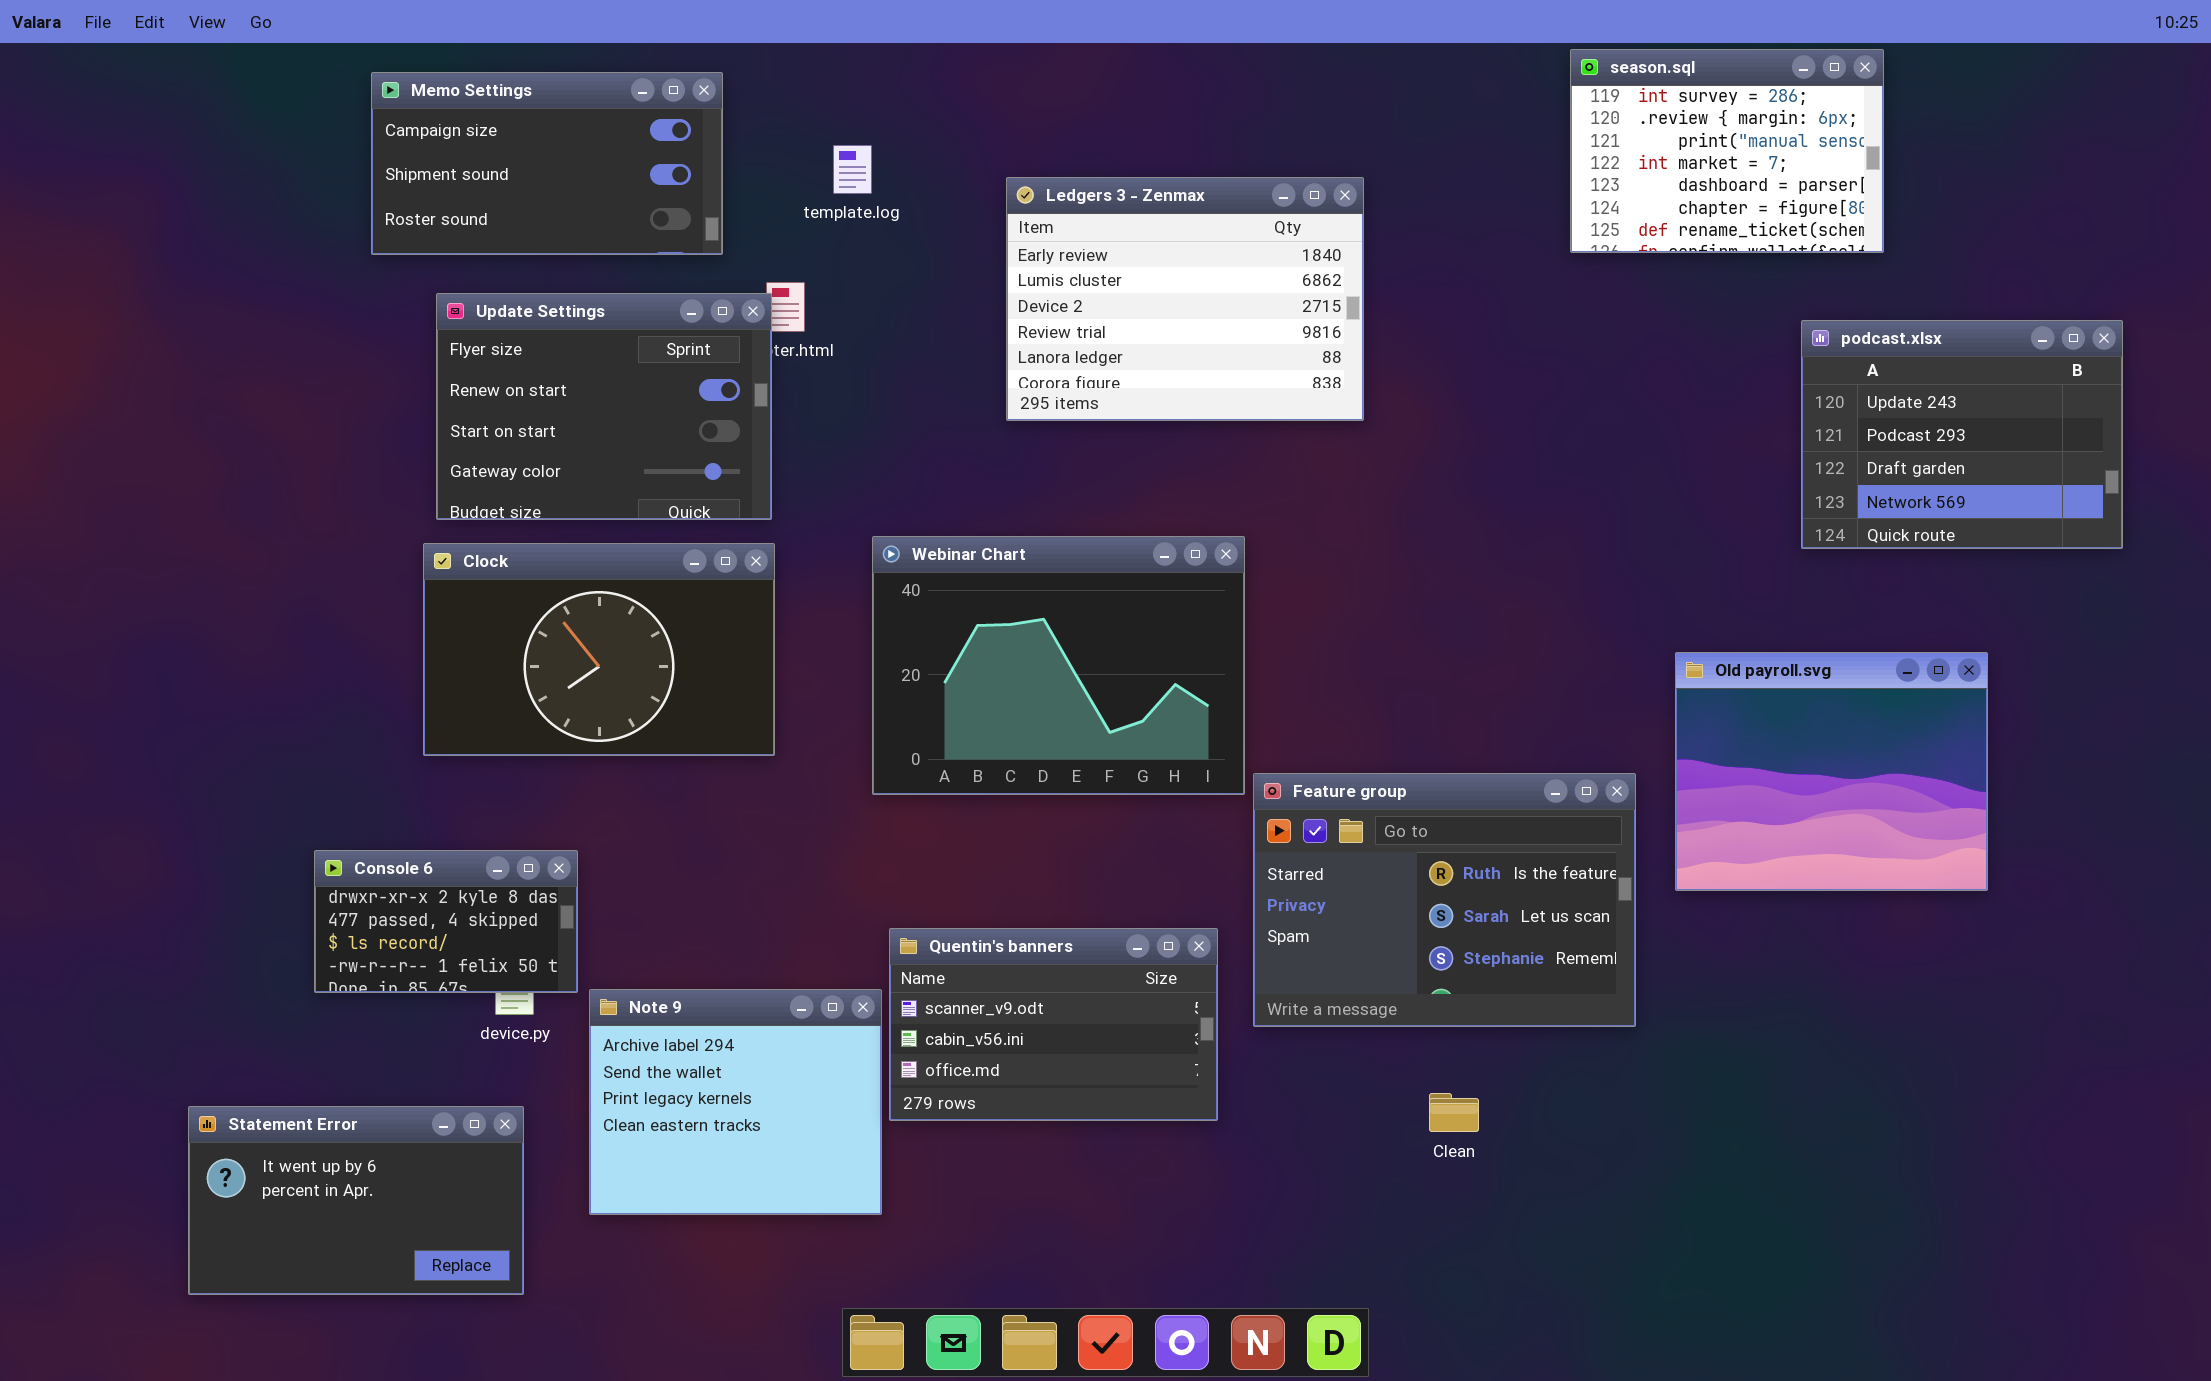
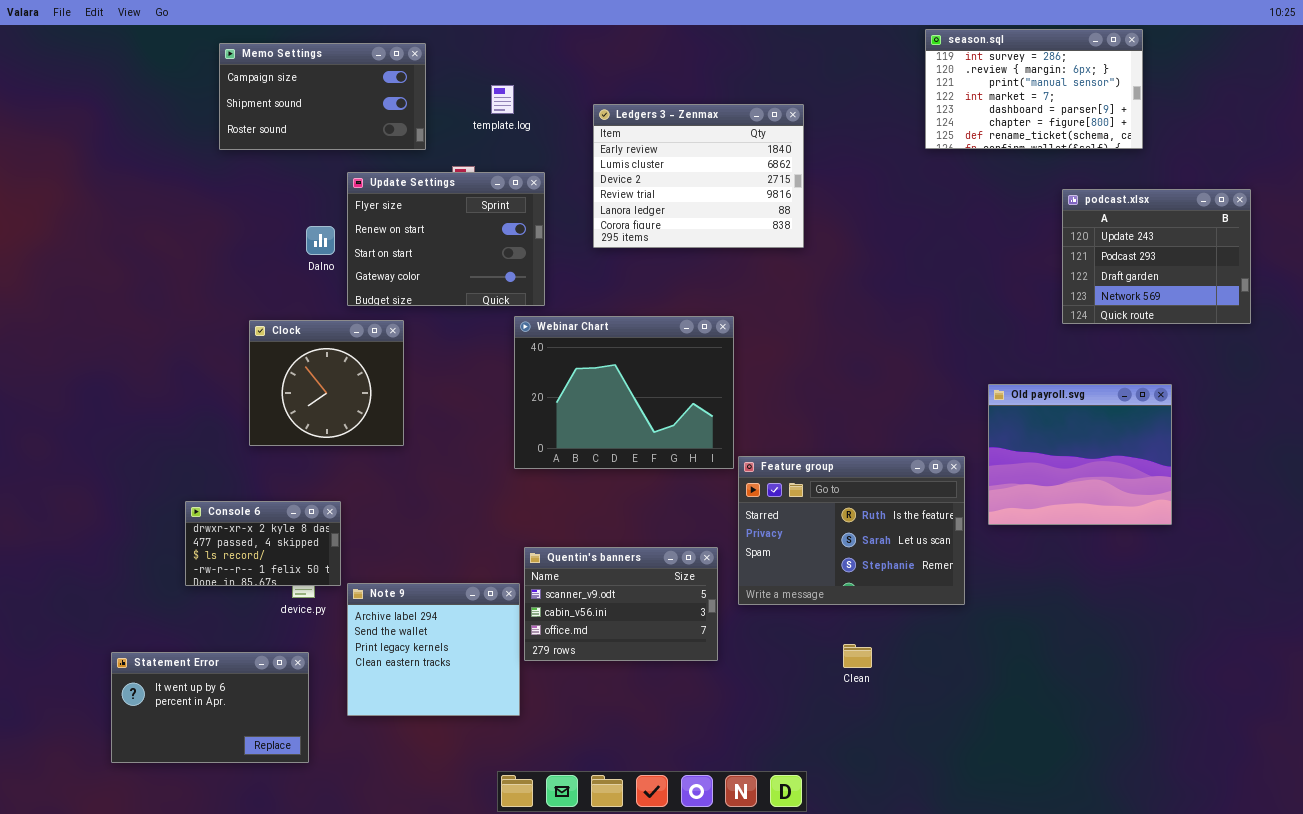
season.sql: [1570,49,1884,253] -> [925,29,1143,149], resized
Update Settings: [436,293,772,520] -> [347,172,545,306], moved
Clock: [423,543,775,756] -> [249,320,404,446], resized

